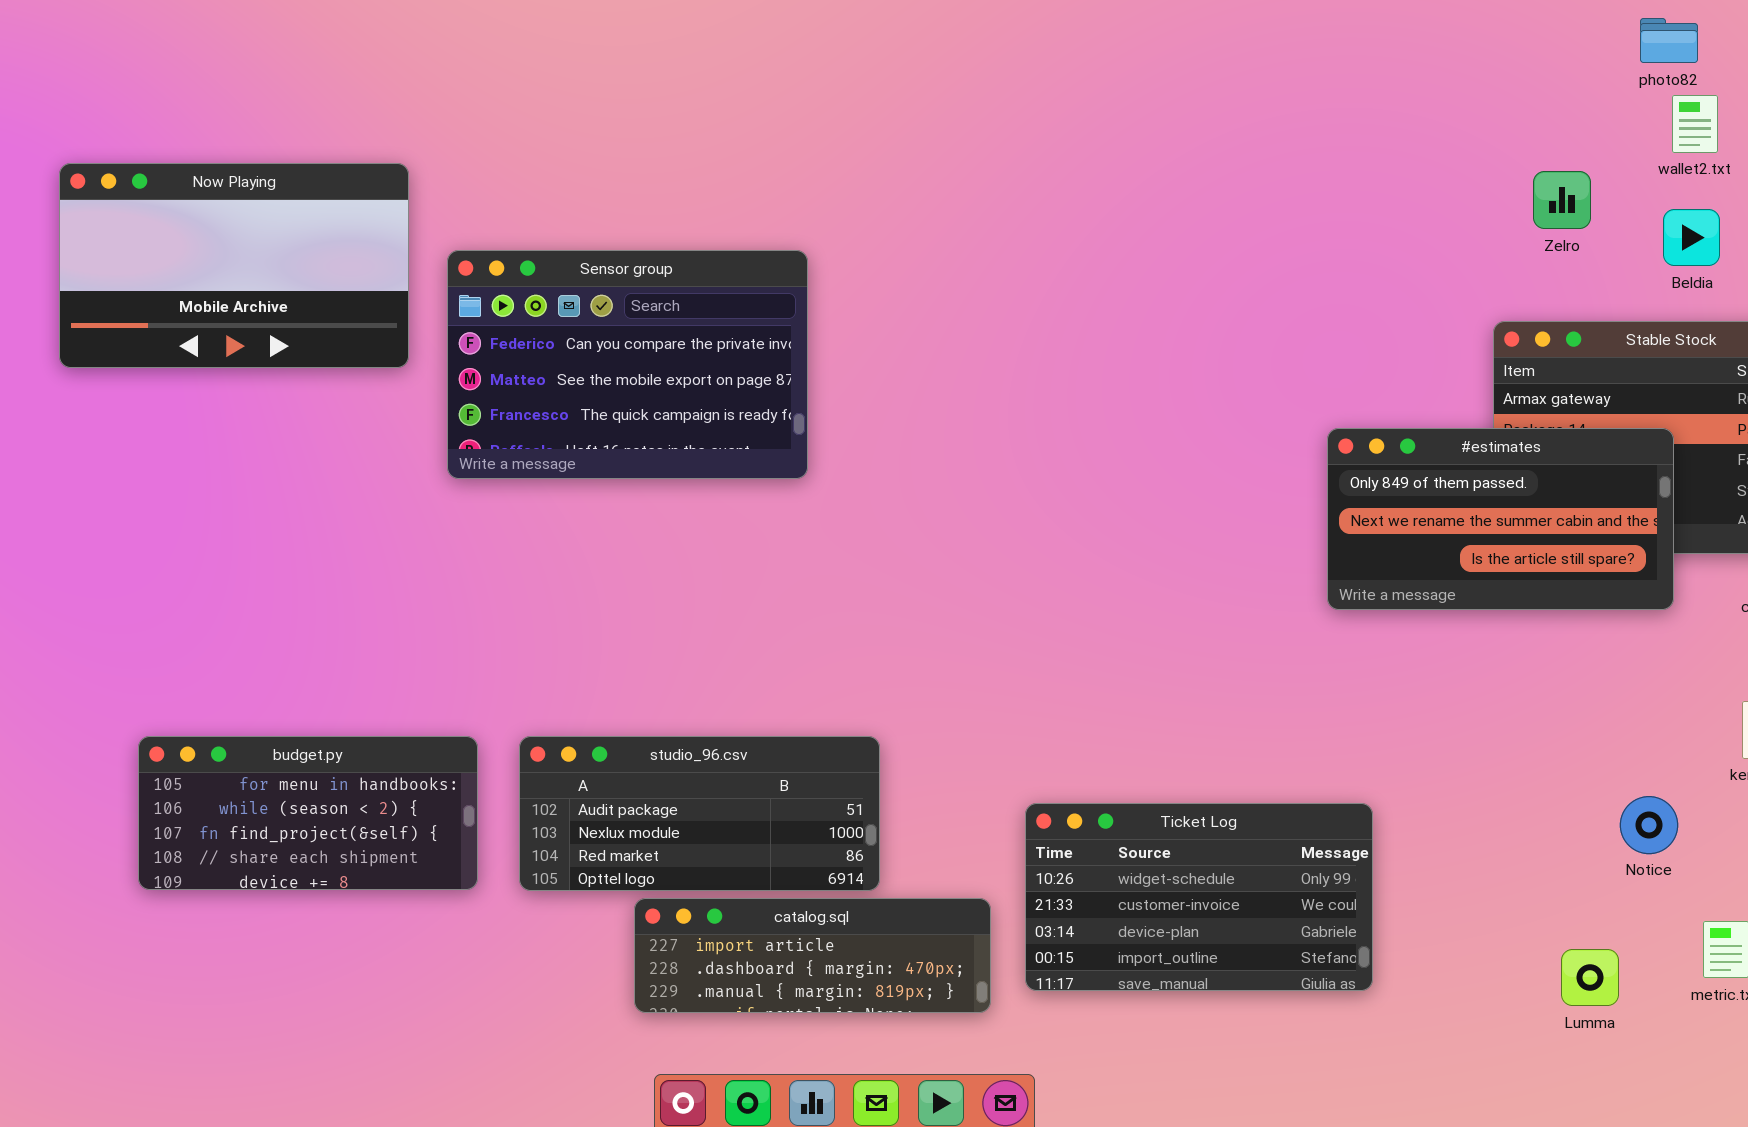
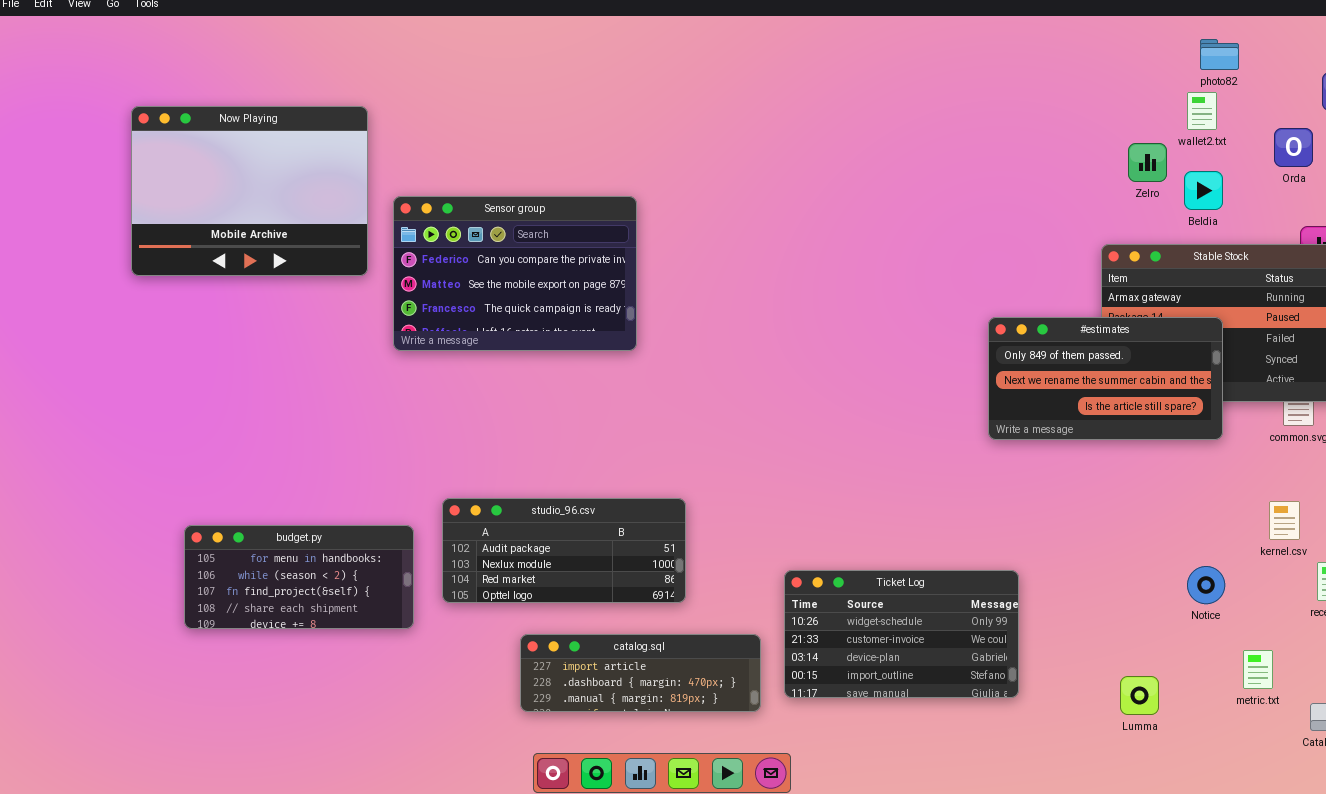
wallet2.txt: [1672,95,1718,153] -> [1187,92,1217,130], moved
Now Playing: [59,163,409,368] -> [131,106,368,276], resized
Beldia: [1663,209,1720,266] -> [1184,171,1223,210], moved
studio_96.csv: [519,736,880,891] -> [442,498,686,603], moved
Lumma: [1561,949,1619,1006] -> [1120,676,1159,715], moved

